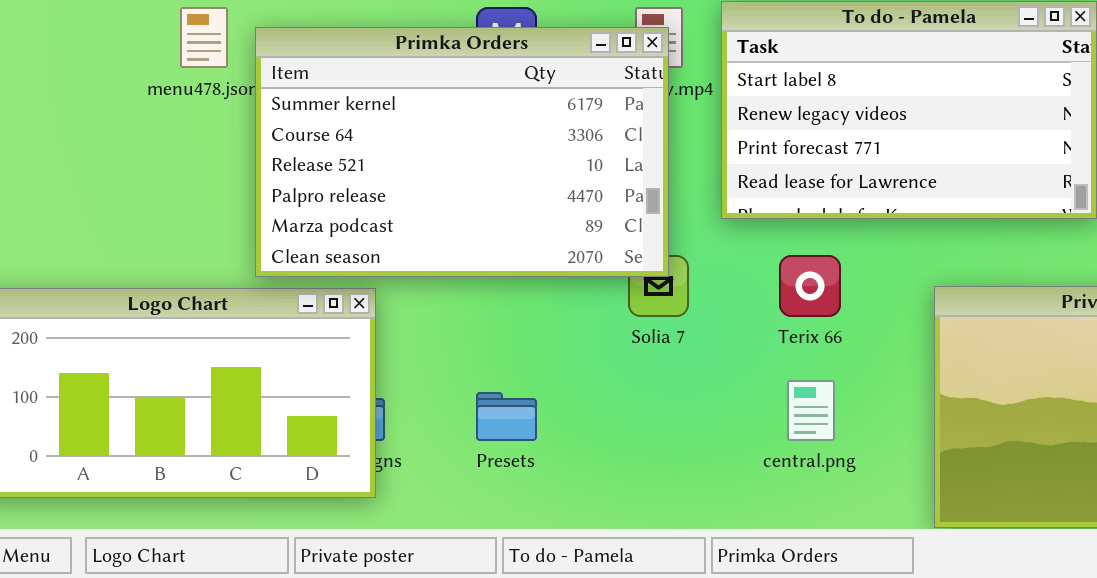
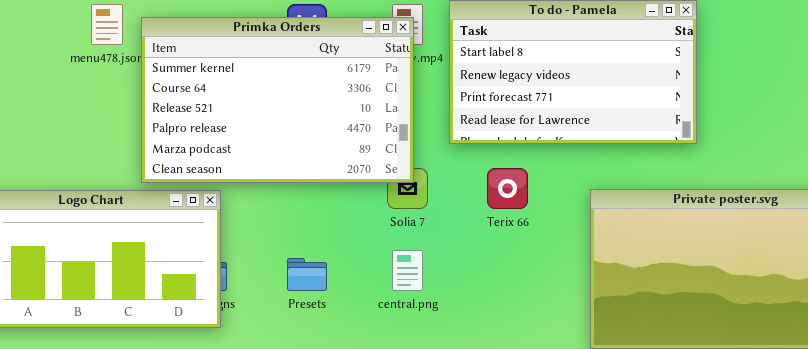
central.png: [787,380,835,441] -> [392,250,423,291], moved

